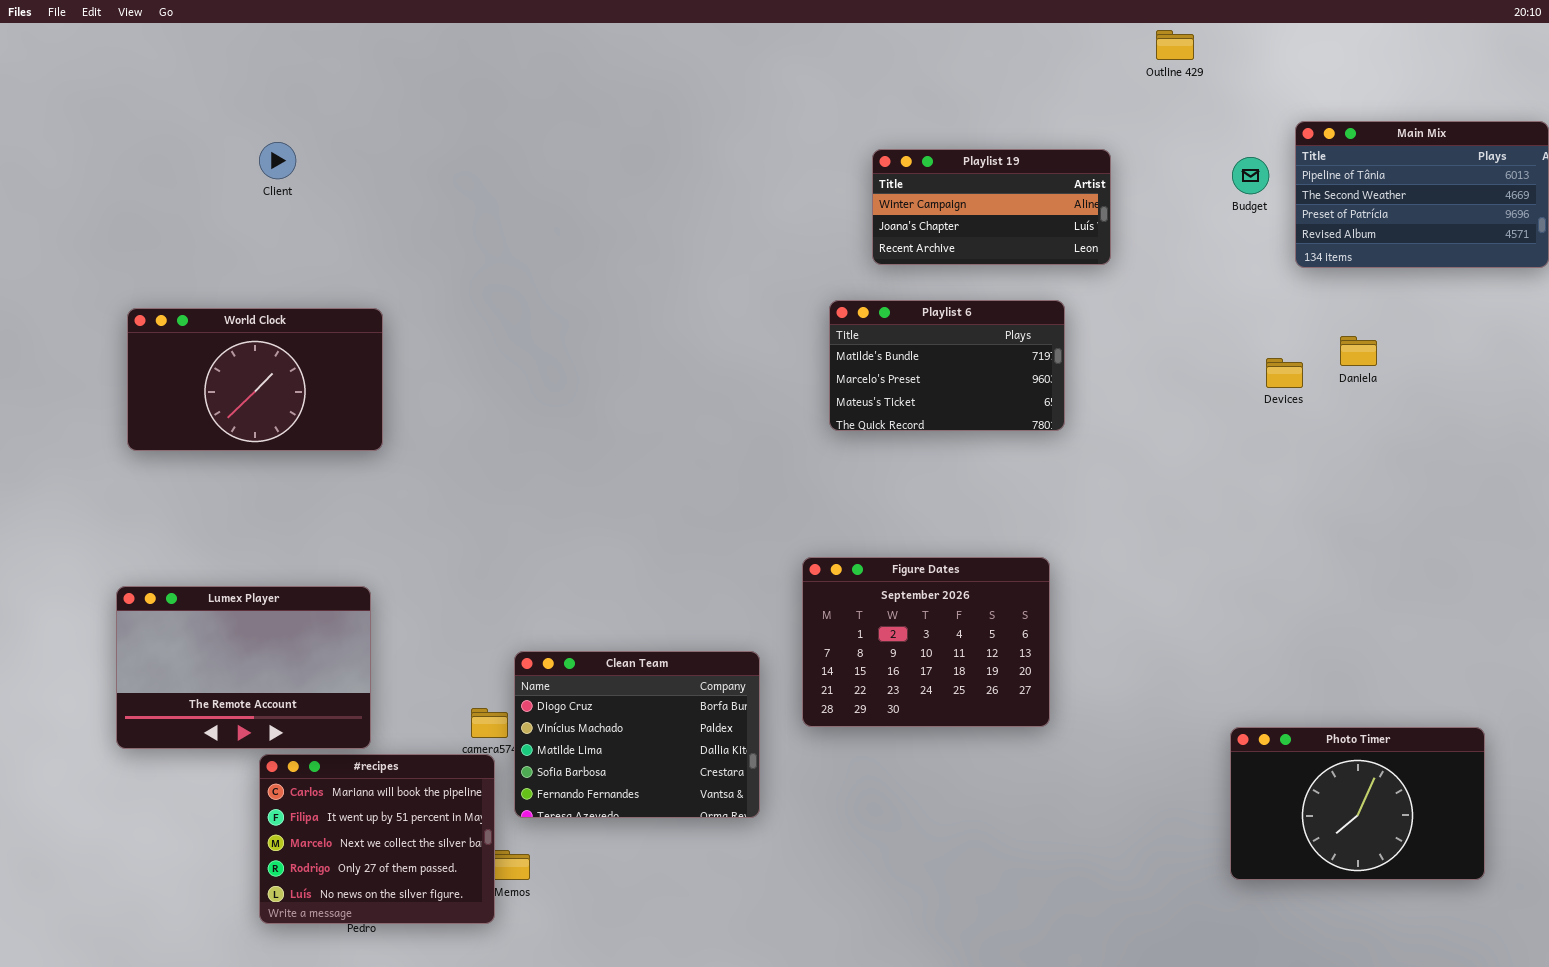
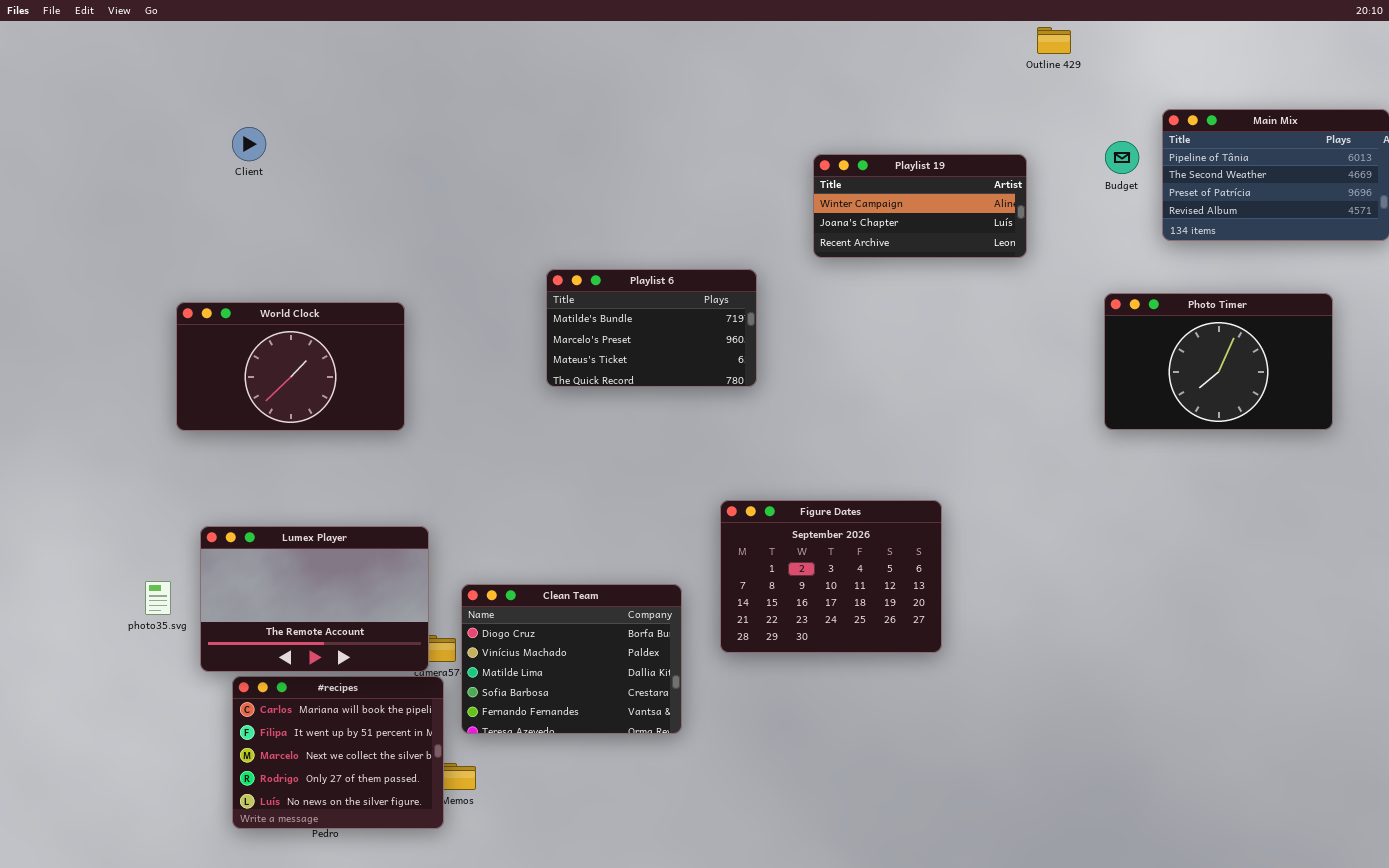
Playlist 19: [872,149,1111,265] -> [813,154,1027,258], moved
Playlist 6: [829,300,1065,431] -> [546,269,757,387], moved
World Clock: [127,308,383,451] -> [176,302,405,431], moved
Lumex Player: [116,586,371,749] -> [200,526,429,672], moved
Photo Timer: [1230,727,1485,880] -> [1104,293,1333,430], moved

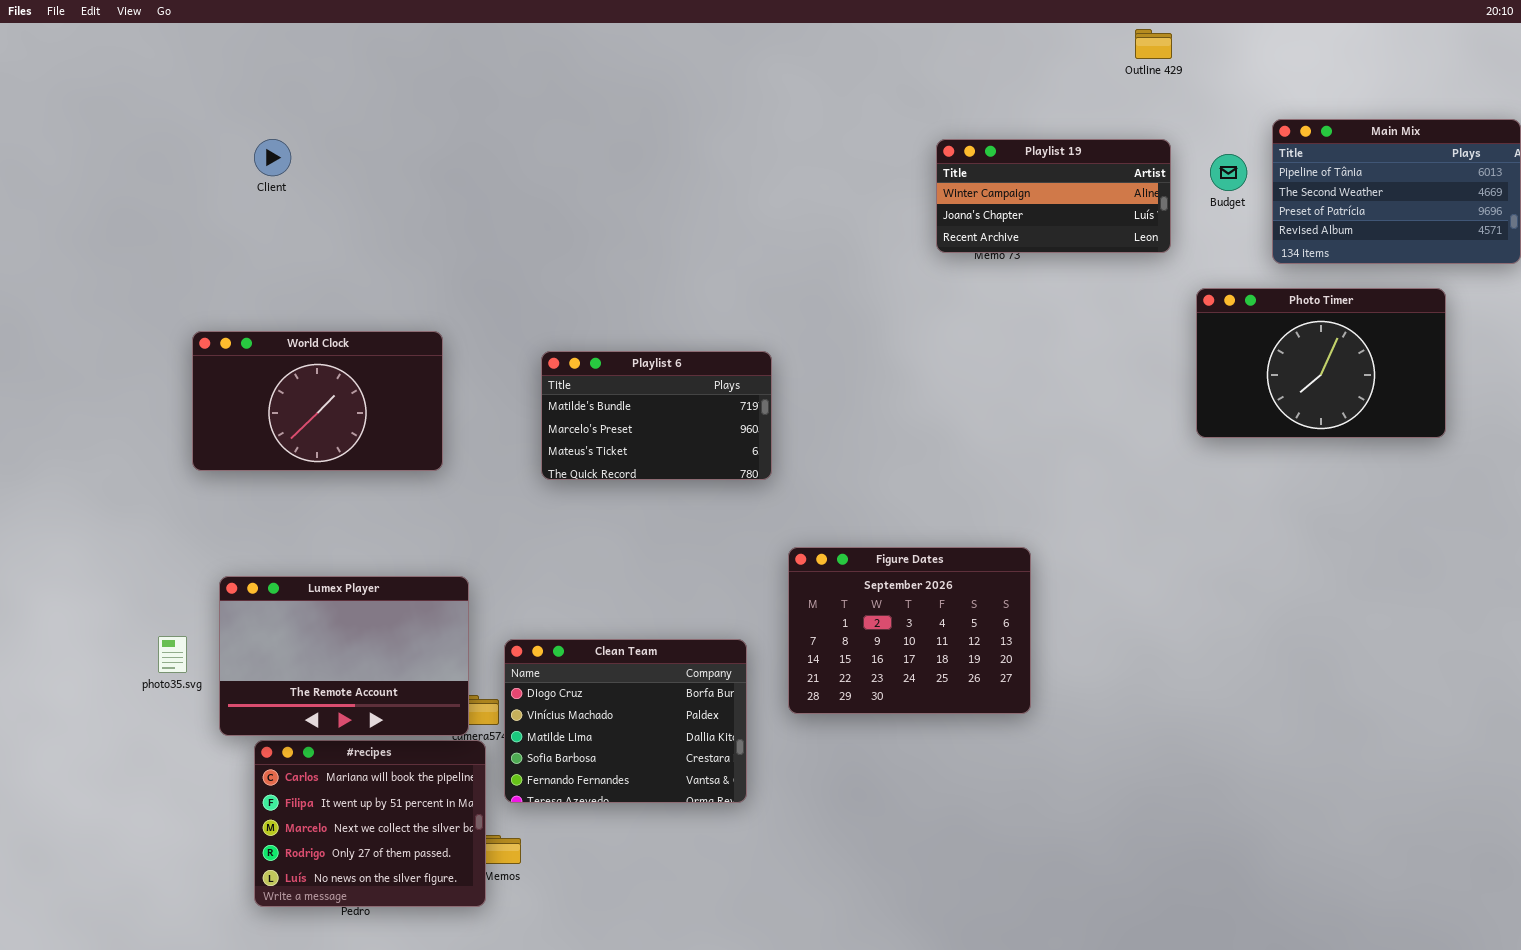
Playlist 19: [813,154,1027,258] -> [936,139,1171,253], moved
Playlist 6: [546,269,757,387] -> [541,351,772,480], moved
Photo Timer: [1104,293,1333,430] -> [1196,288,1446,438], moved

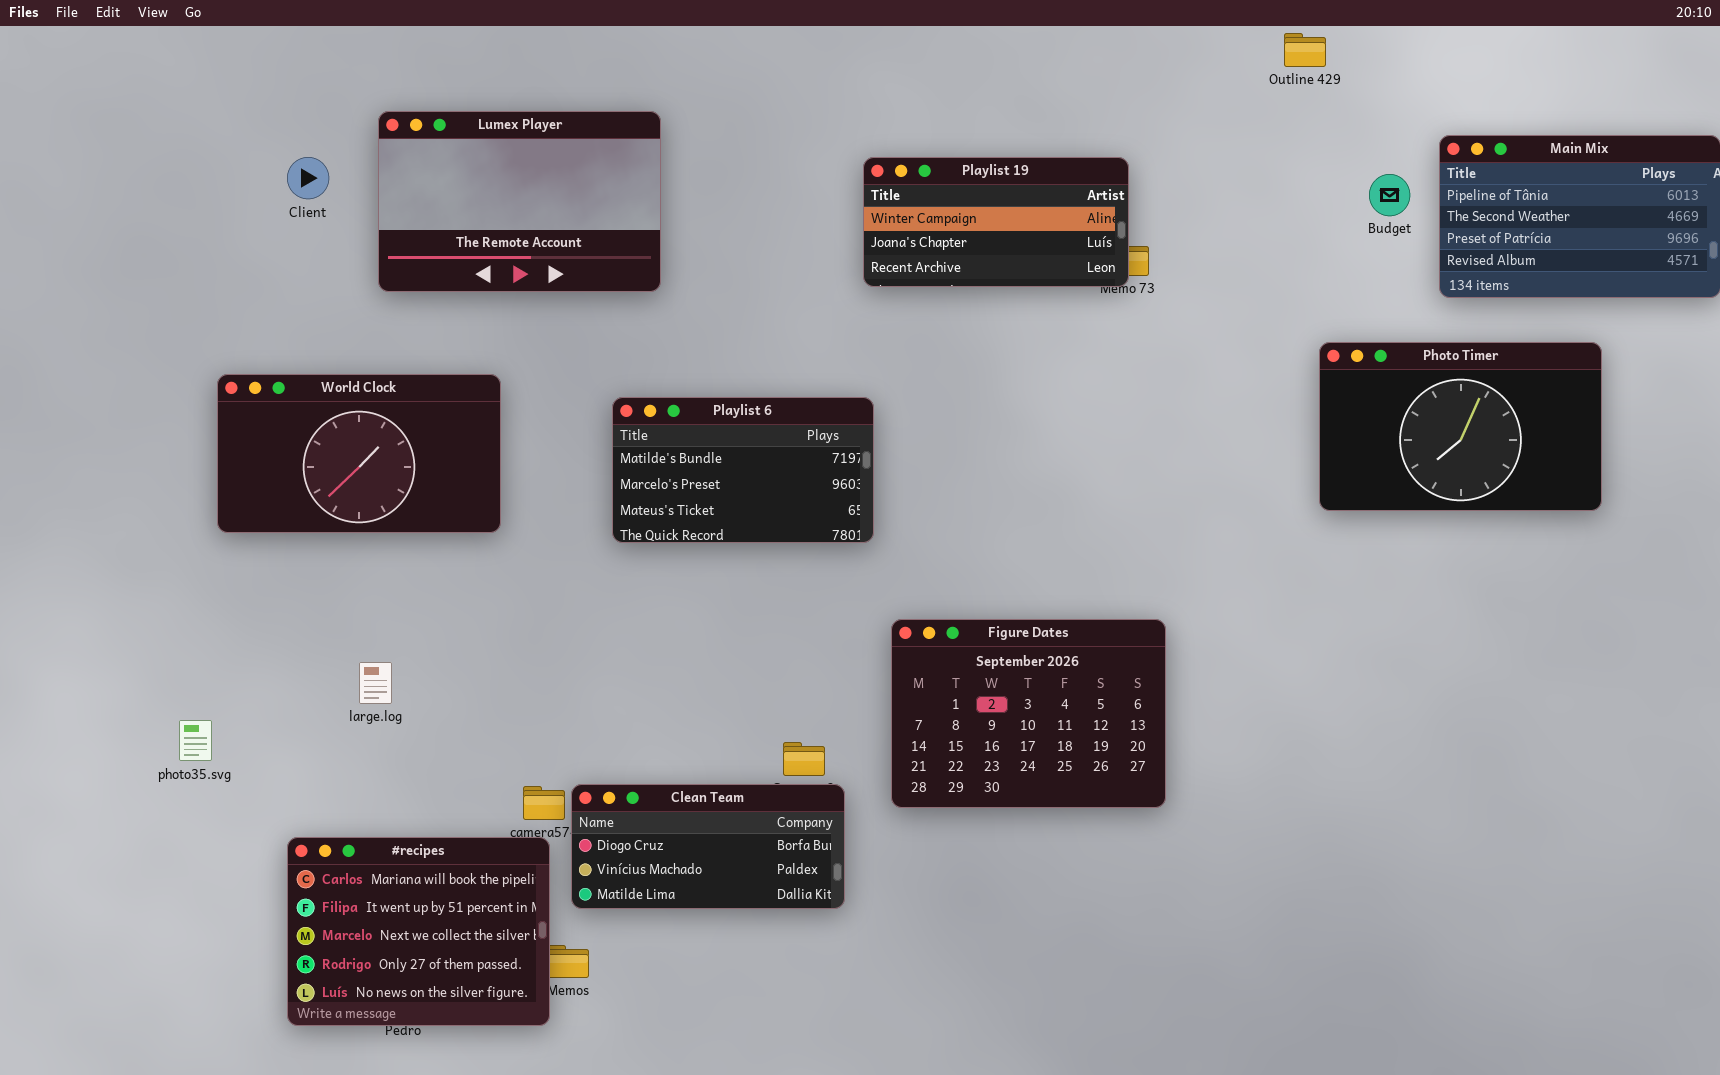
Playlist 19: [936,139,1171,253] -> [863,157,1129,287], moved
Photo Timer: [1196,288,1446,438] -> [1319,342,1602,511], moved
Lumex Player: [219,576,469,736] -> [378,111,661,292], moved
Clean Team: [504,639,747,803] -> [571,784,845,909], resized

